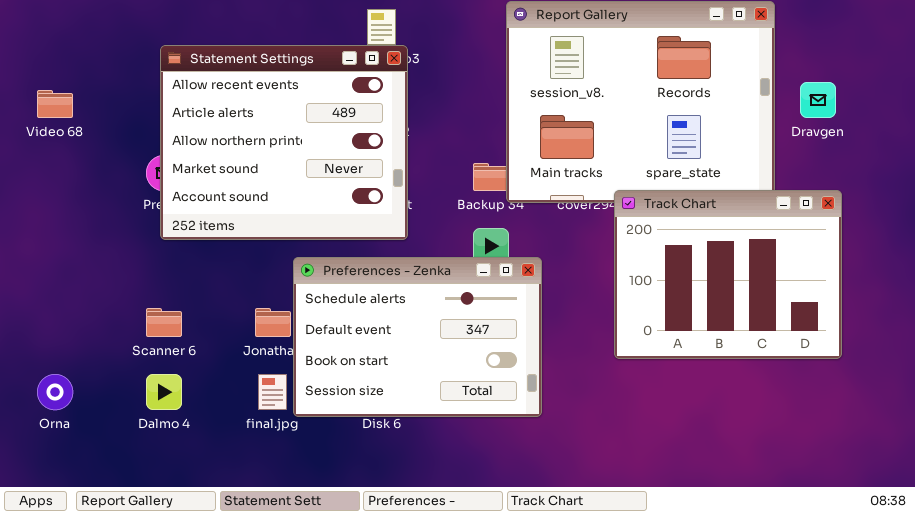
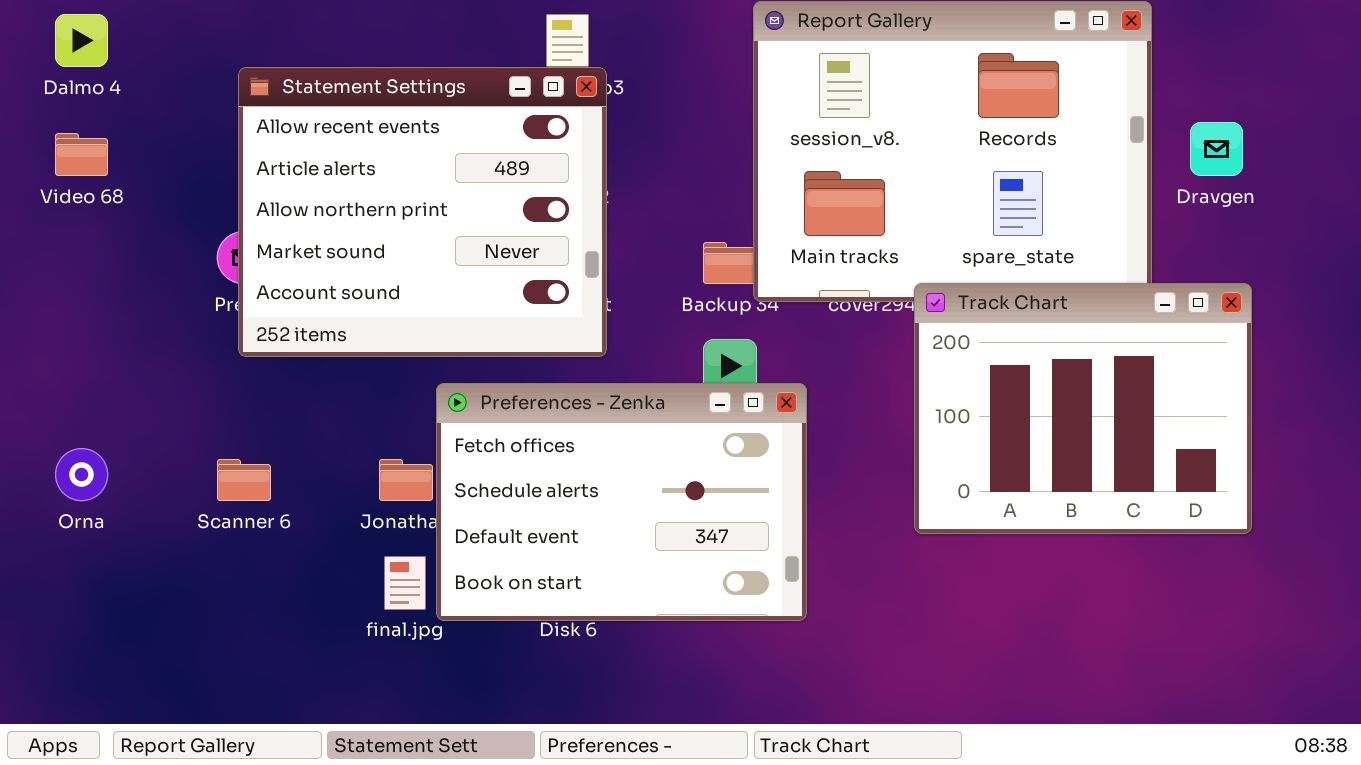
Preferences - Zenka: [293,257,542,417] -> [436,383,807,621], scrolled up 1 row
Orna: [37,374,73,410] -> [55,448,108,501], moved
Dalmo 4: [146,374,182,410] -> [55,14,108,67], moved

